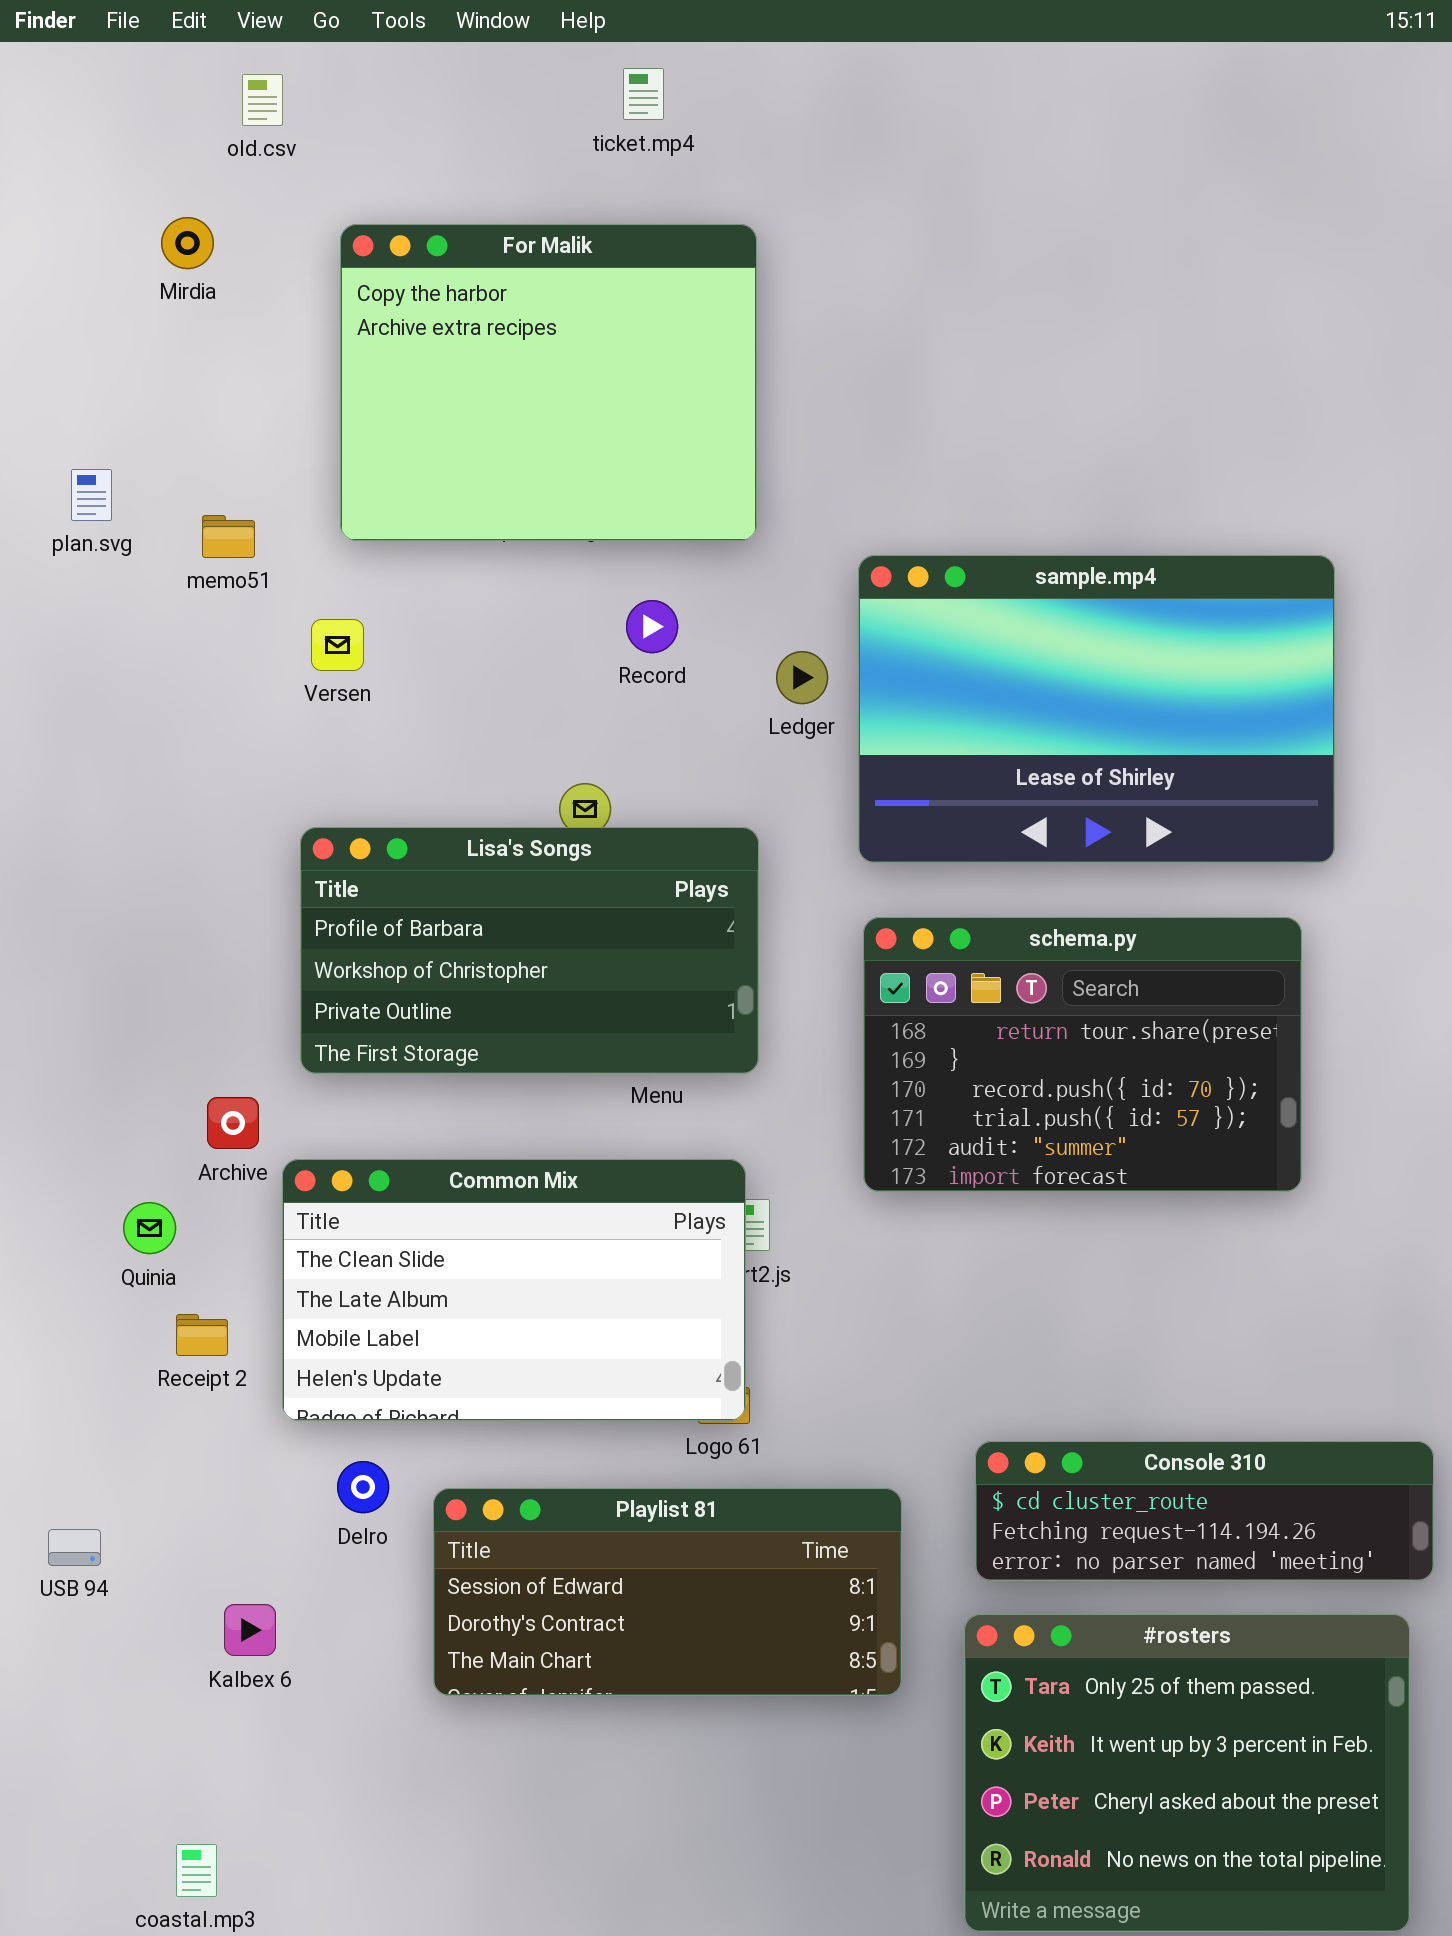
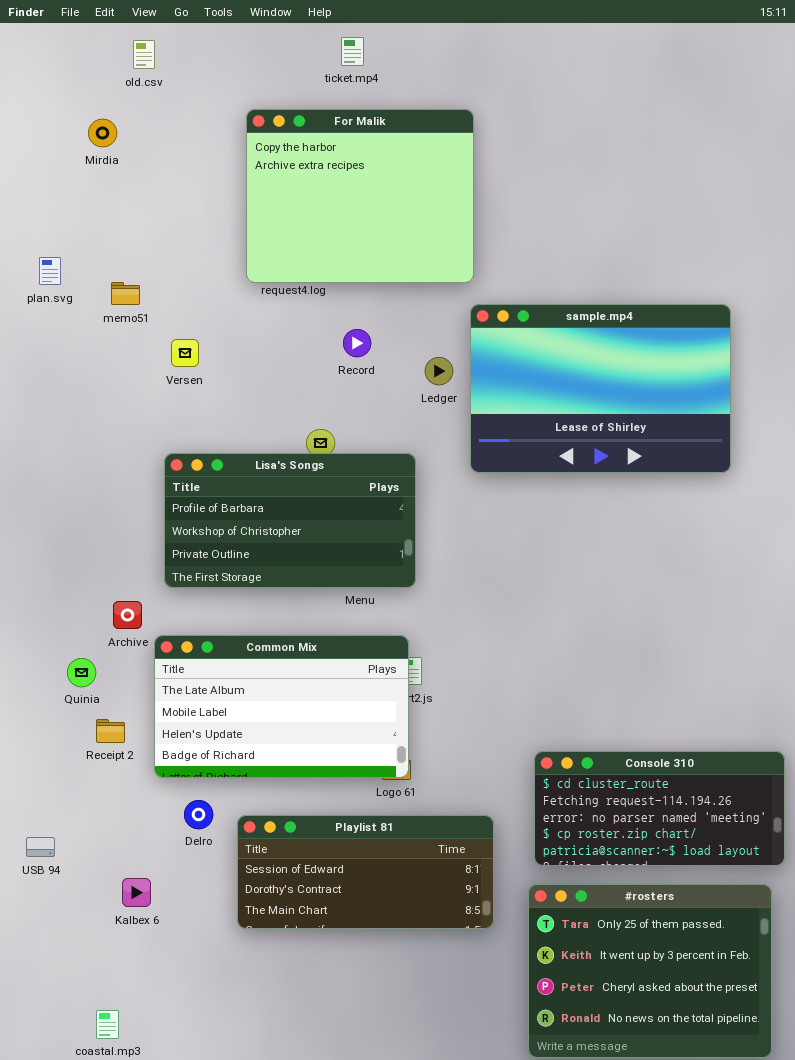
For Malik: [340,224,757,541] -> [246,109,474,283], moved
schema.py: [863,917,1302,1192] -> none, closed
Common Mix: [282,1159,746,1421] -> [154,635,409,778], scrolled down 1 row
Console 310: [975,1441,1434,1581] -> [534,751,785,866], resized

